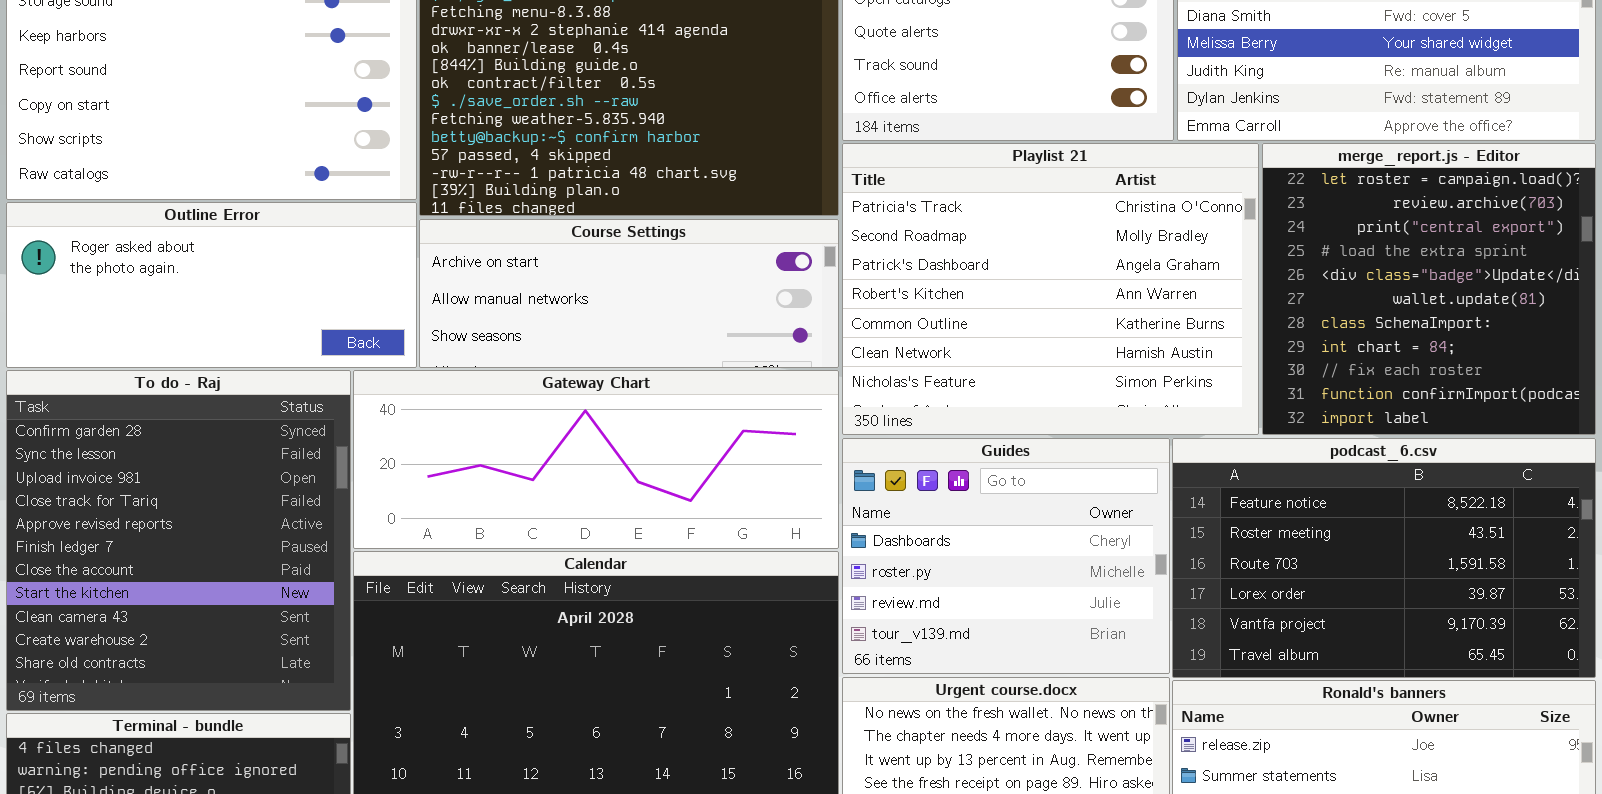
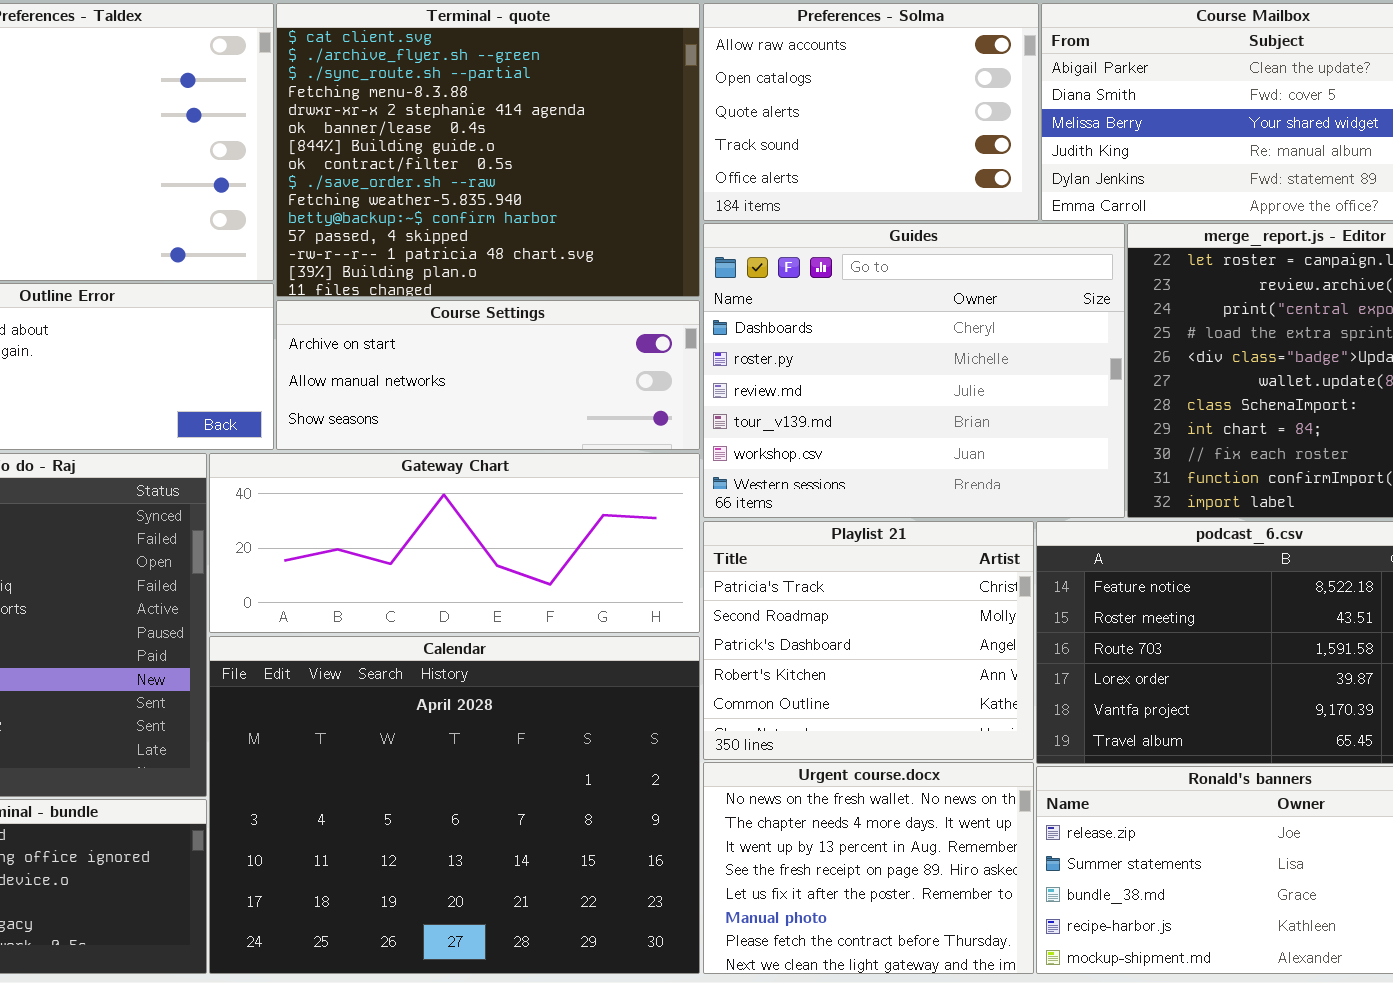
Playlist 21: [842,143,1259,435] -> [703,521,1034,760], moved, resized
Guides: [842,438,1170,674] -> [703,223,1125,518], moved, resized

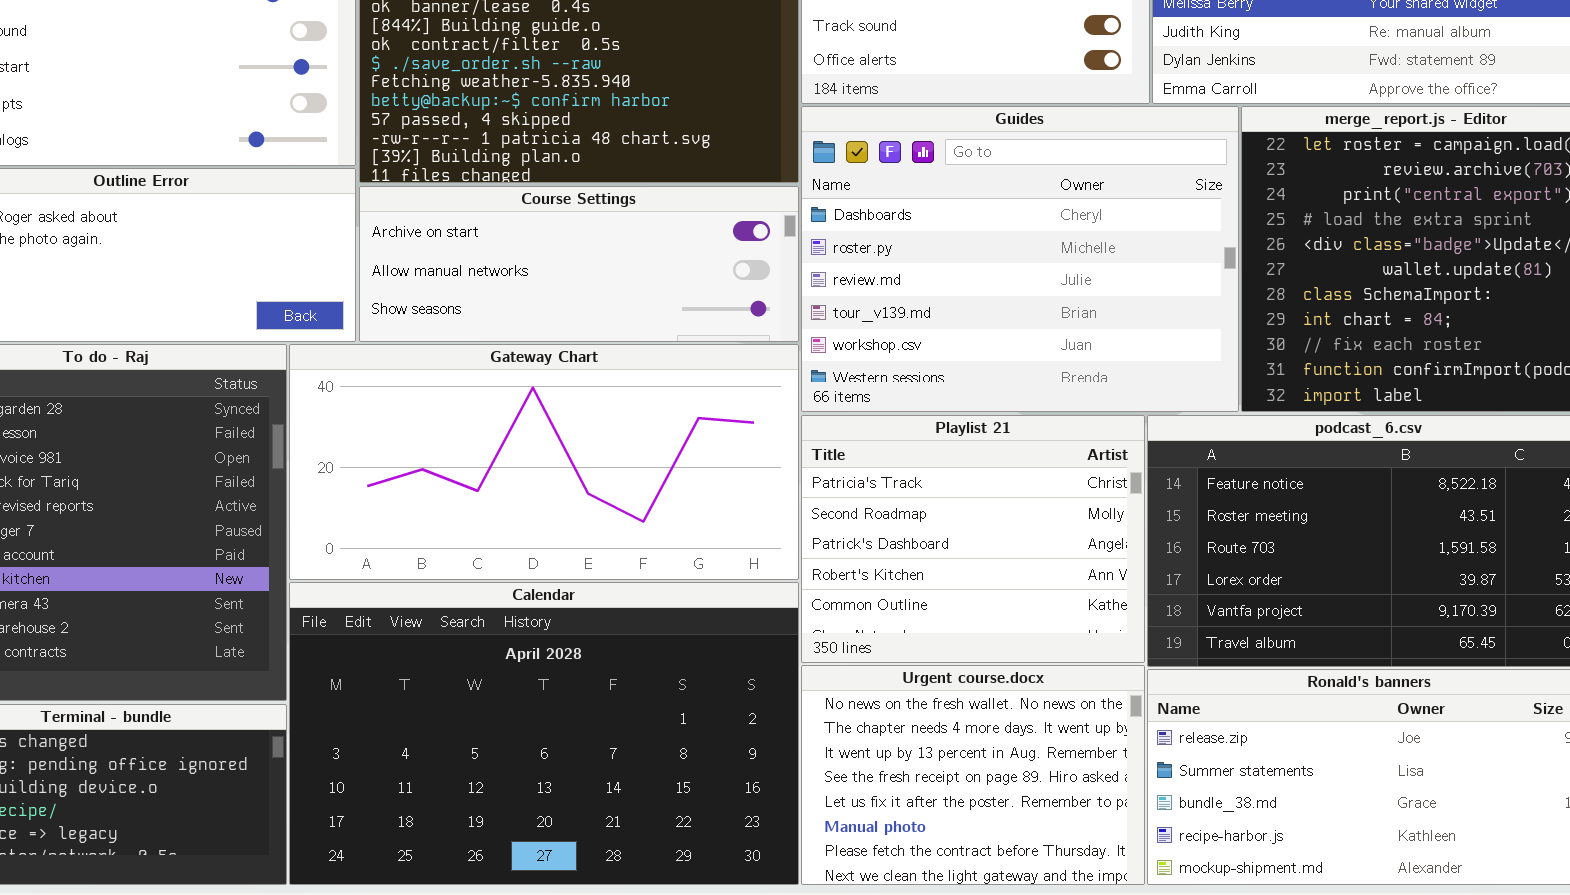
Gateway Chart: [209,453,700,633] -> [289,344,799,580], resized
Calendar: [209,636,700,974] -> [289,582,799,885], resized

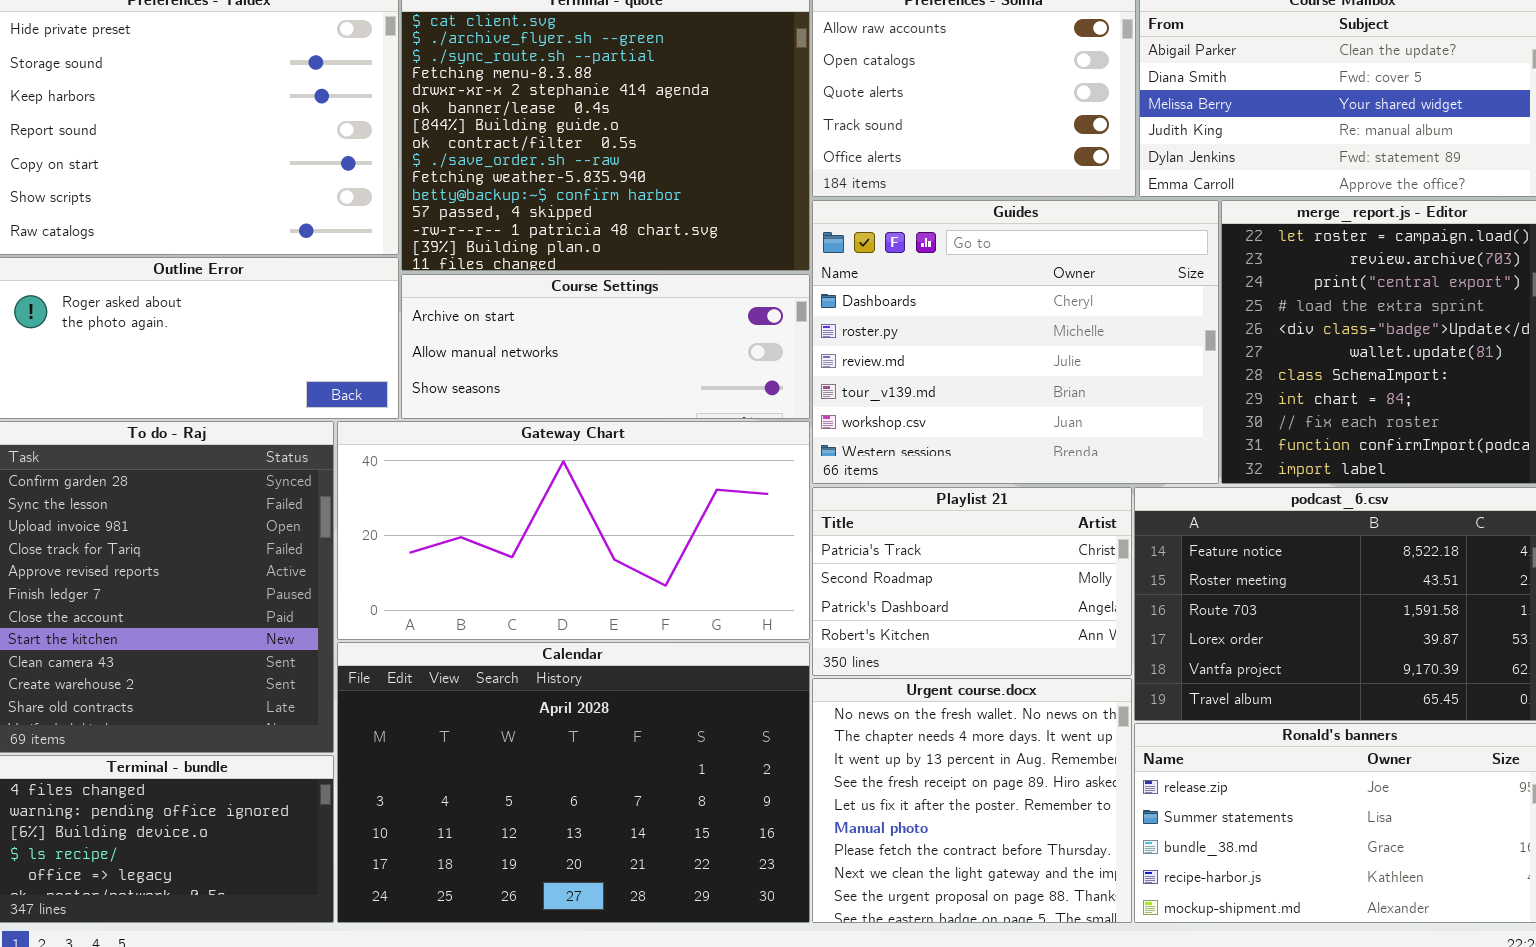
Playlist 21: [801,415,1145,663] -> [812,487,1132,676], resized
Urgent course.docx: [801,665,1145,885] -> [812,678,1132,923], resized

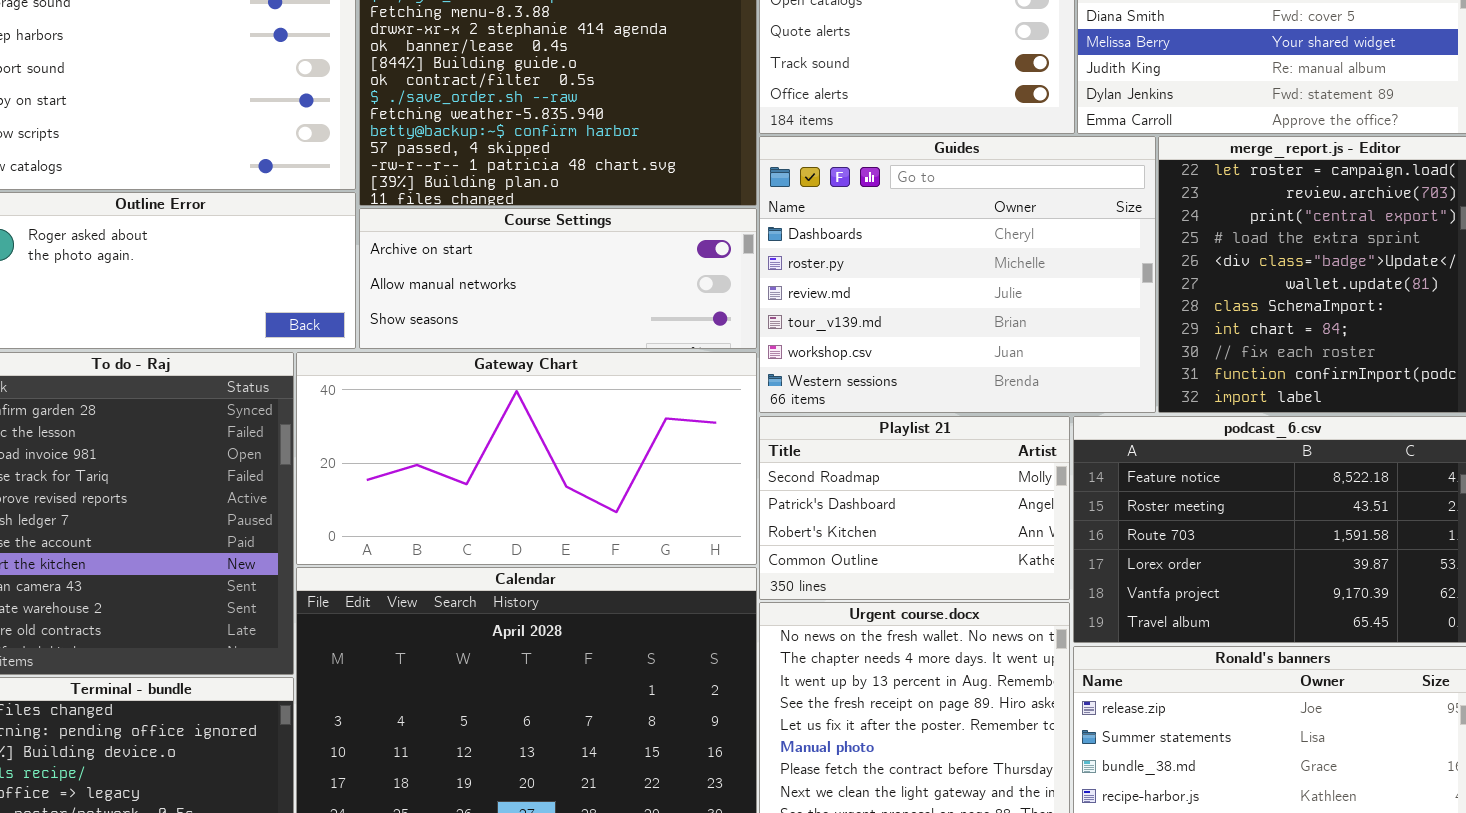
Playlist 21: [812,487,1132,676] -> [759,416,1070,600], scrolled down 1 row

